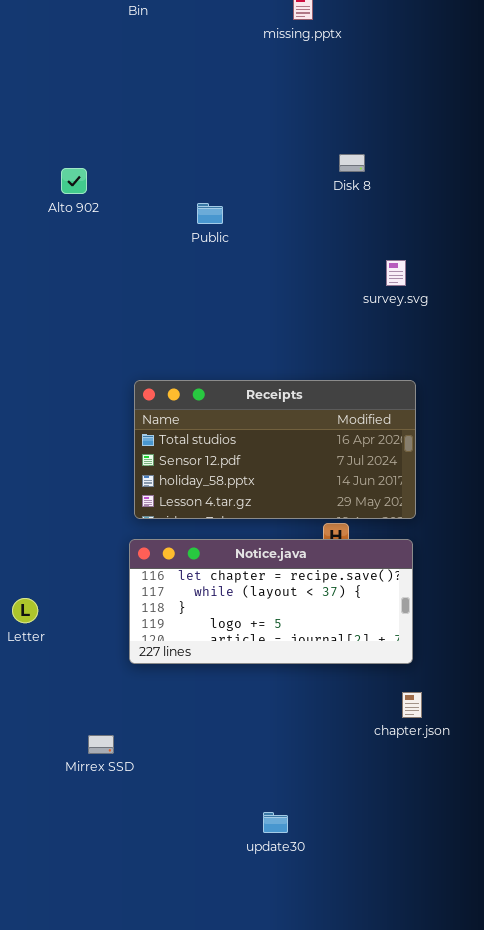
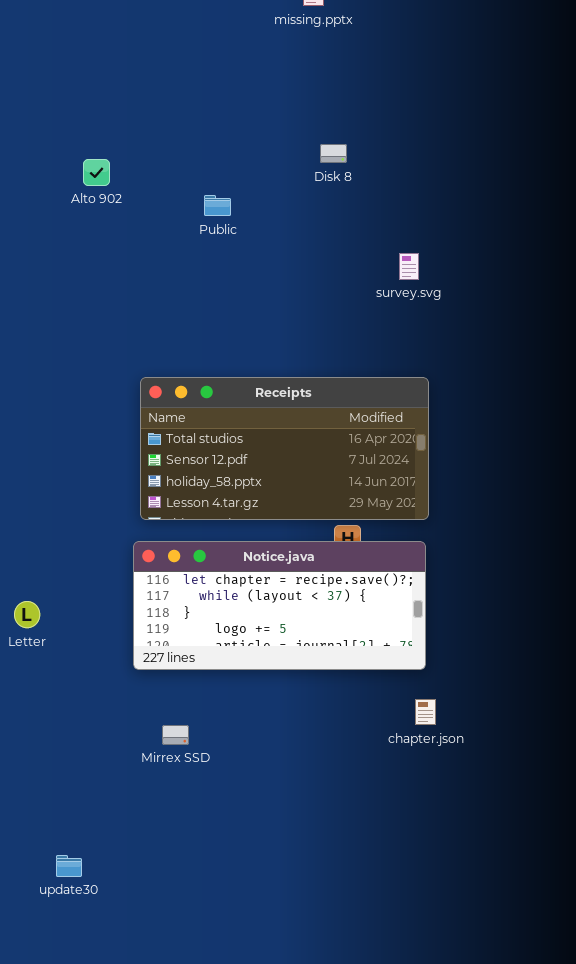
Disk 8: [339,154,365,172] -> [320,144,347,163], moved
Alto 902: [61,168,87,194] -> [83,159,110,186], moved
Mirrex SSD: [88,735,114,754] -> [162,725,189,745], moved
update30: [263,812,288,833] -> [56,855,82,877], moved

